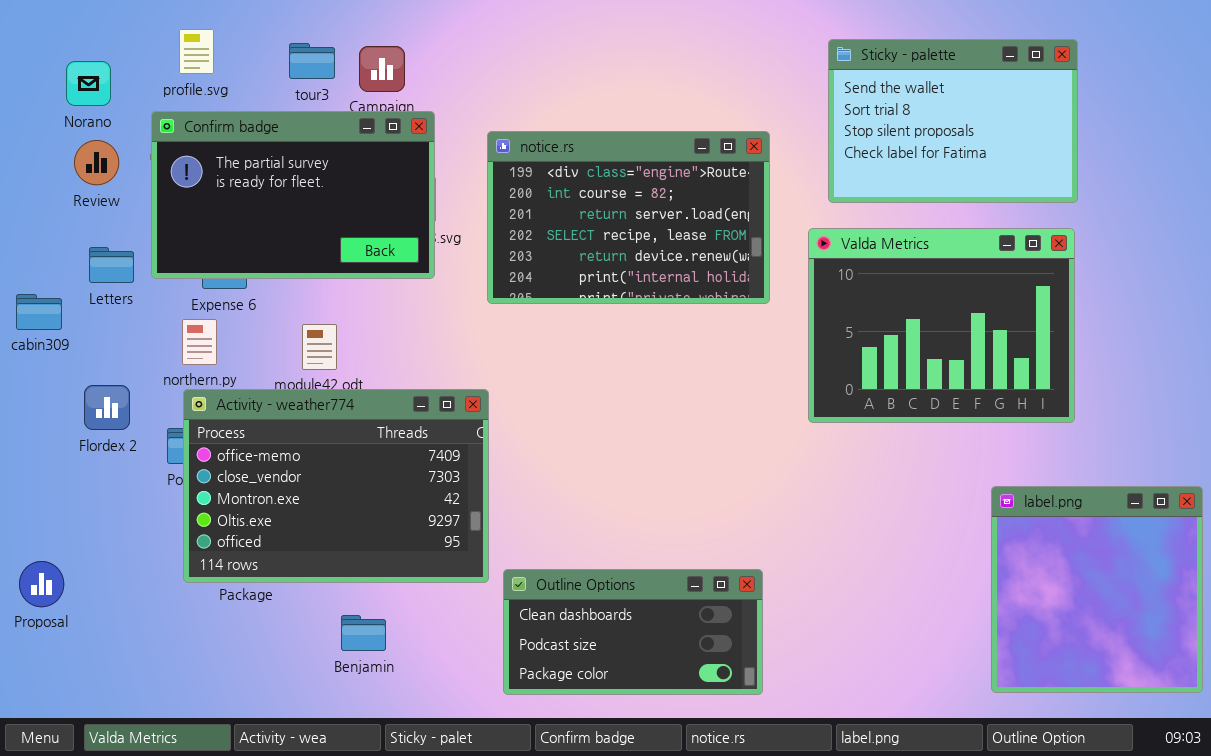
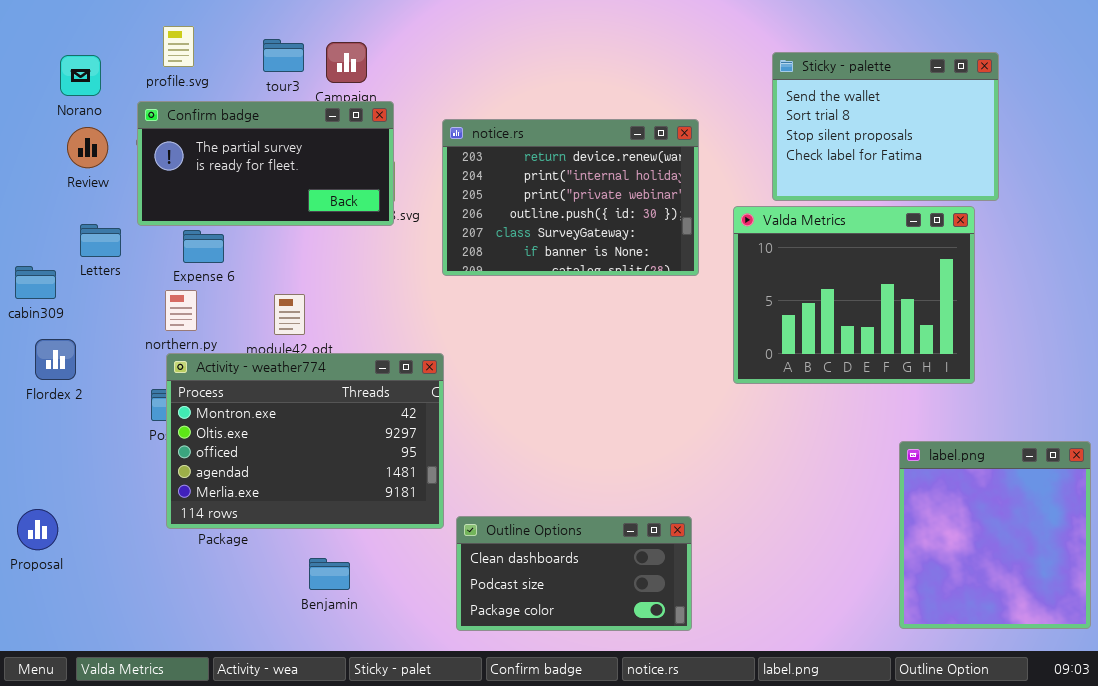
Sticky - palette: [828,39,1078,203] -> [772,52,999,201], moved
Confirm badge: [151,111,435,279] -> [137,101,394,226], resized
notice.rs: [487,131,770,304] -> [442,119,699,276], scrolled down 4 rows
Flordex 2: [84,385,130,430] -> [35,339,76,380], moved
Activity - weather774: [183,389,489,583] -> [166,353,444,529], scrolled down 2 rows

